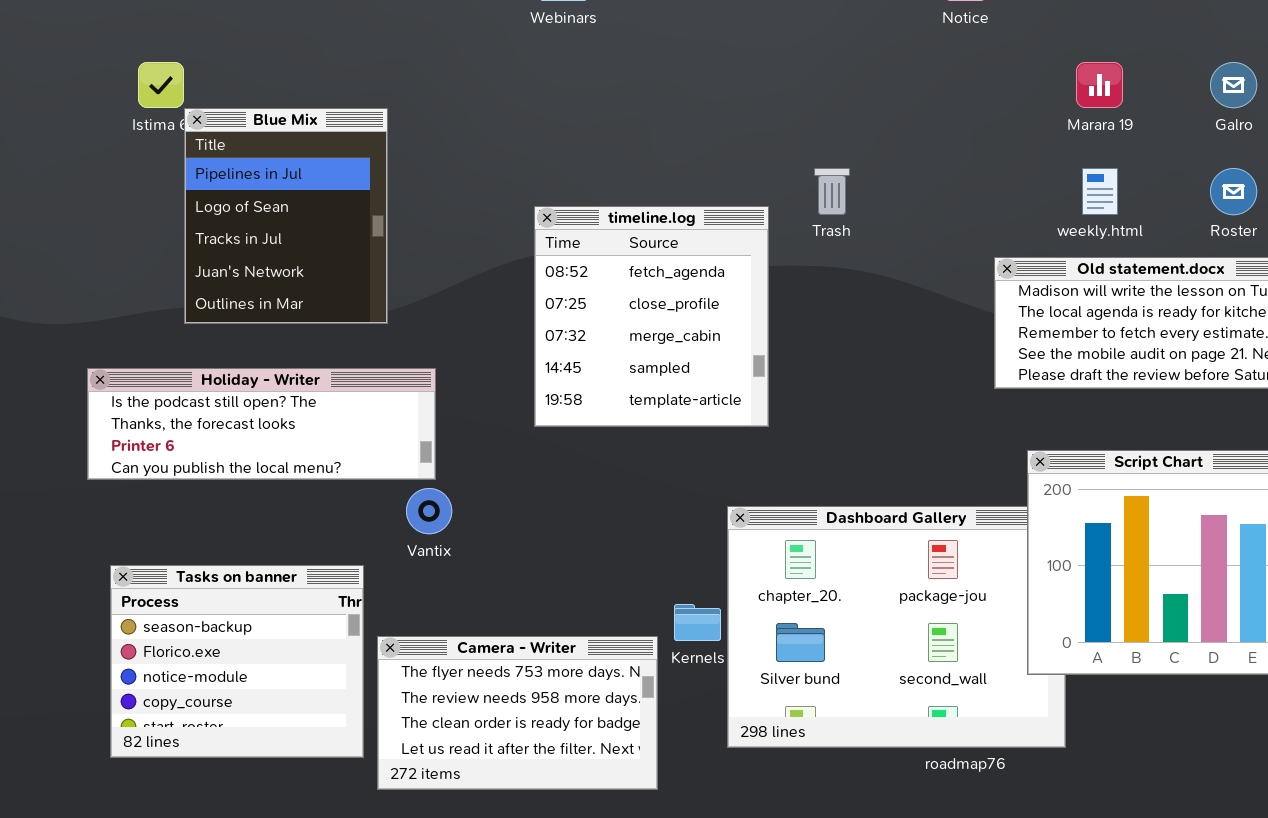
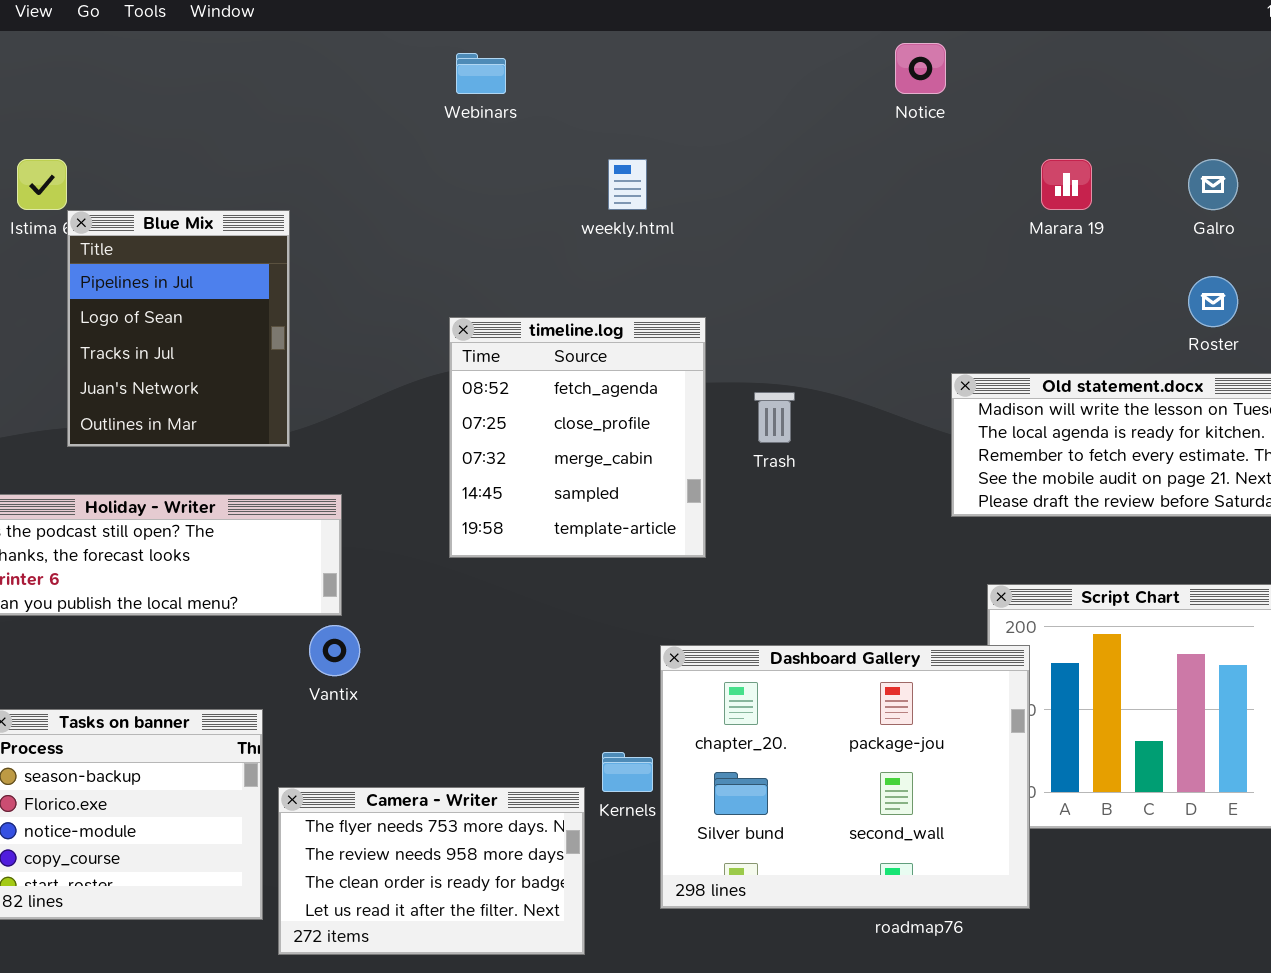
Trash: [814,168,850,215] -> [754,392,795,443], moved
weekly.html: [1082,168,1118,215] -> [608,159,647,210], moved
Dashboard Gallery: [727,506,1066,748] -> [660,645,1030,909], raised

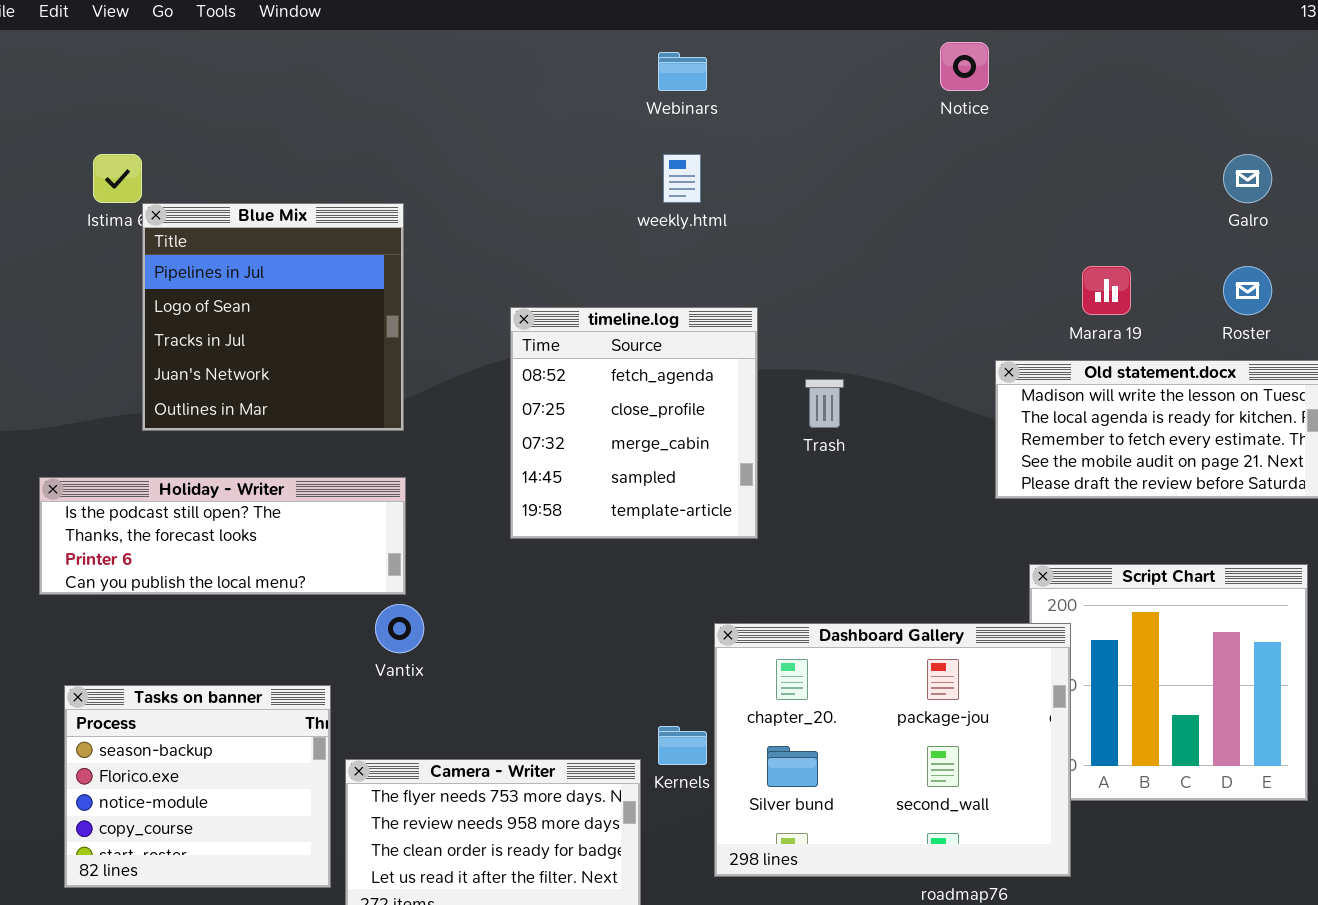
Webinars: [456,53,506,94] -> [658,52,707,91], moved
Marara 19: [1041,159,1092,210] -> [1082,266,1131,315], moved
Blue Mix: [67,210,290,447] -> [142,203,404,431], resized

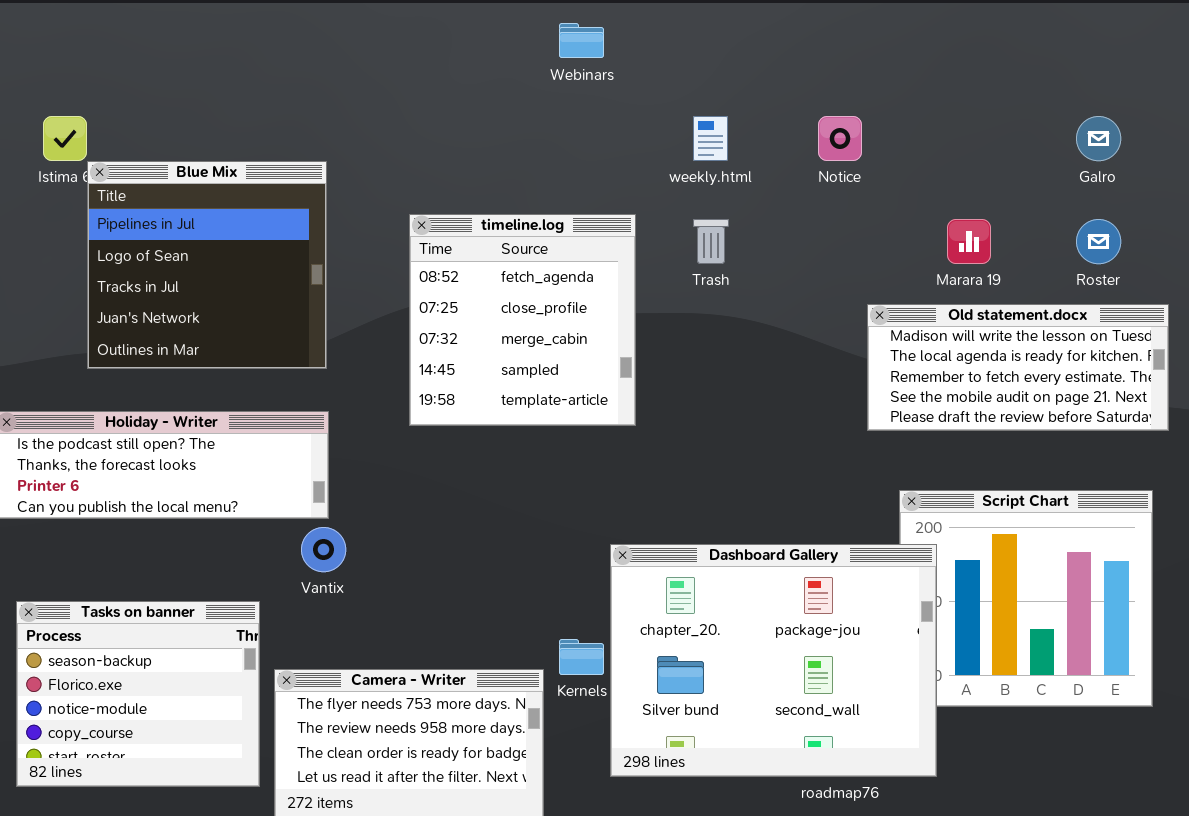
Notice: [940,42,989,91] -> [818,116,862,161], moved
weekly.html: [663,154,701,203] -> [693,116,728,161], moved
timeline.log: [510,307,758,539] -> [409,214,636,426], moved
Trash: [805,379,844,428] -> [693,219,729,264], moved

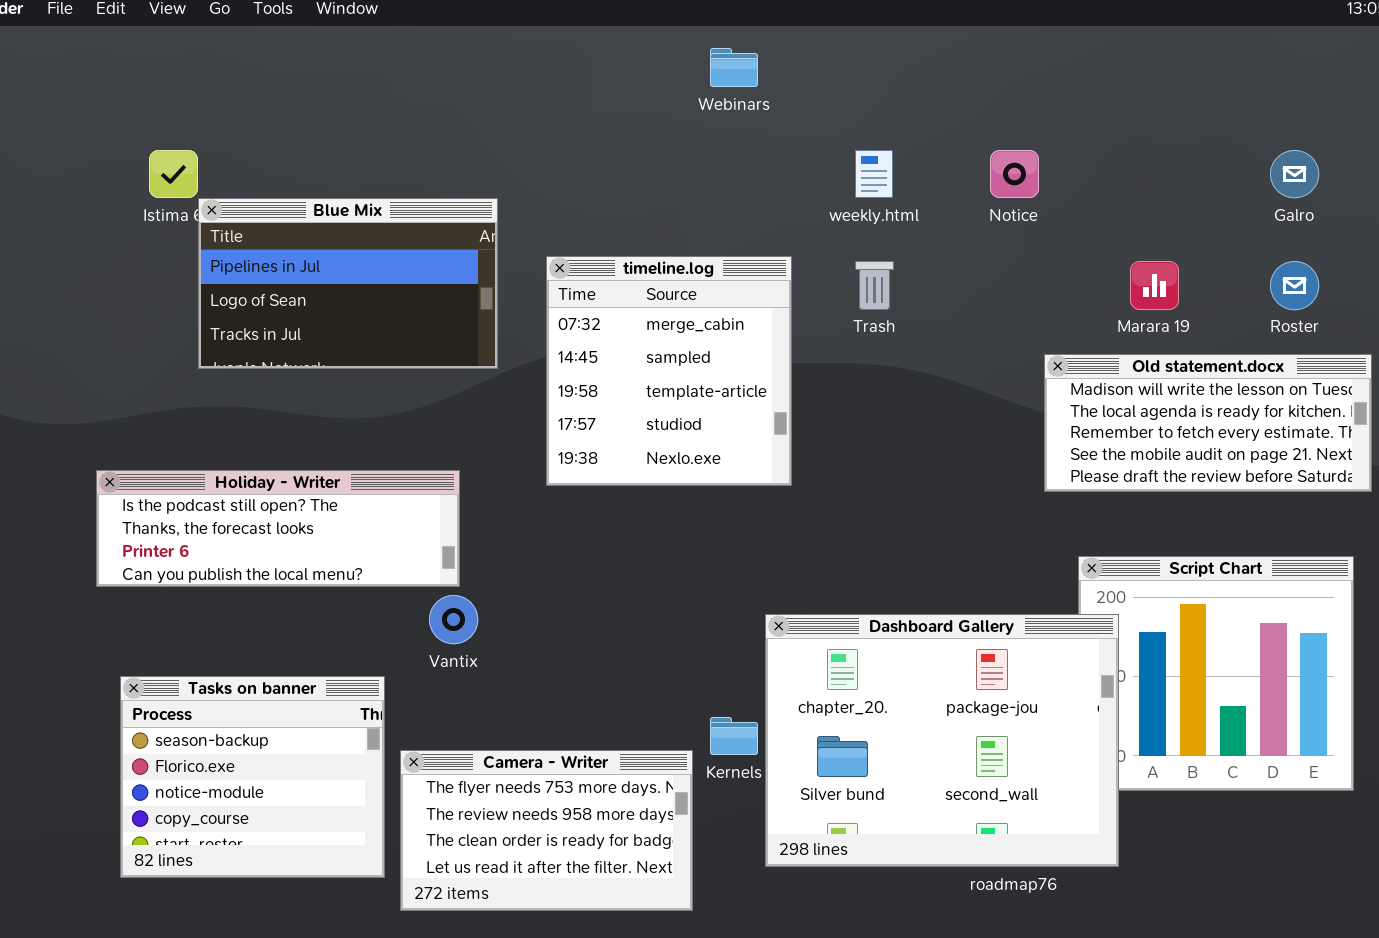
Blue Mix: [87,161,327,369] -> [198,198,498,369], resized
timeline.log: [409,214,636,426] -> [546,256,792,486], scrolled down 2 rows

